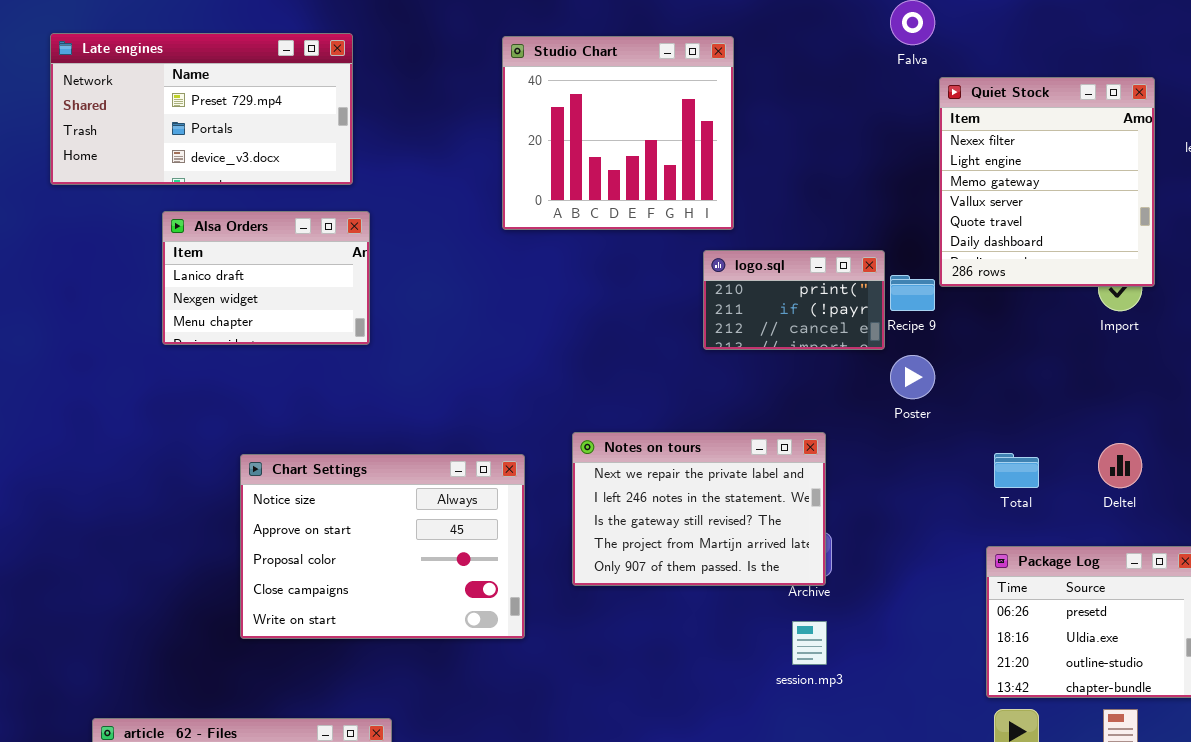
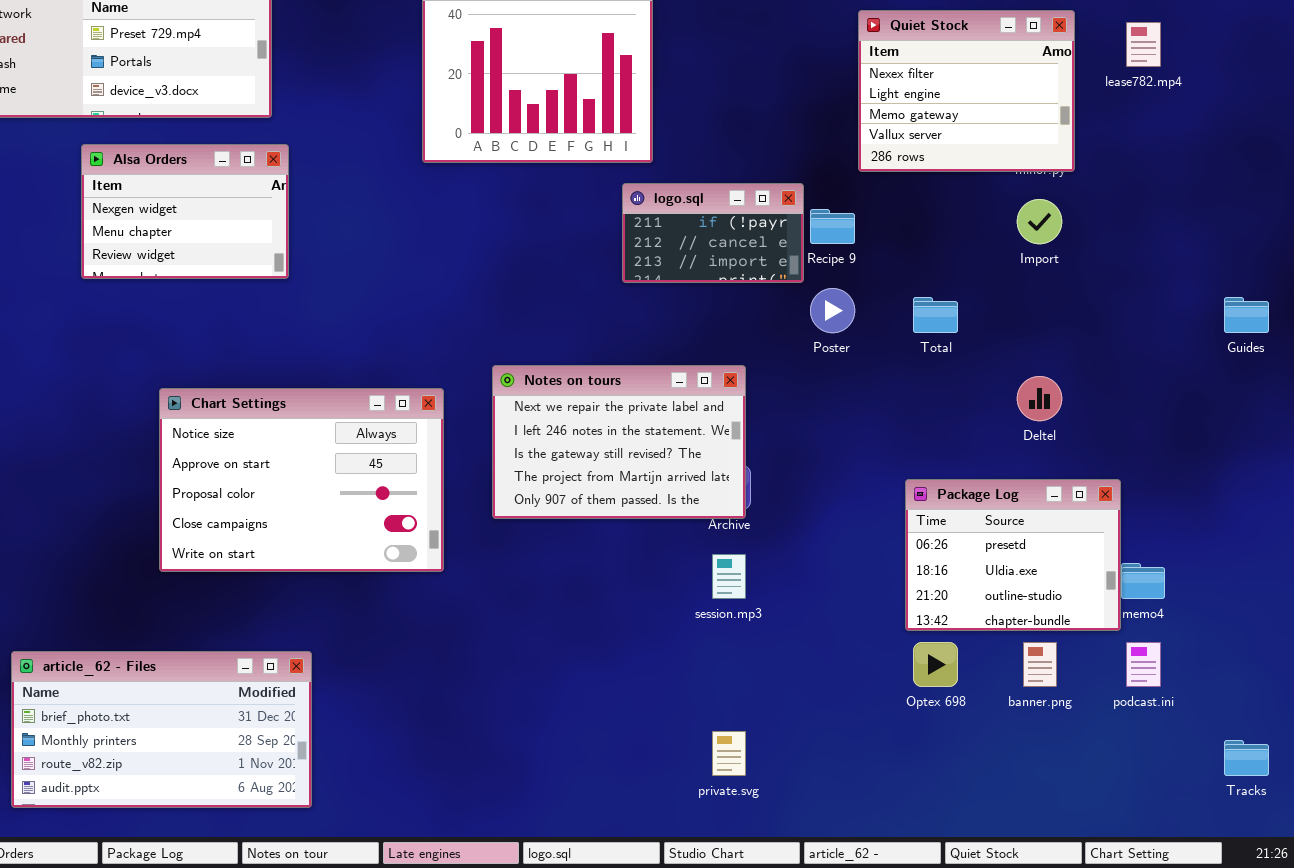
Quiet Stock: [939,77,1155,287] -> [858,10,1075,172], resized
Alsa Orders: [162,211,370,345] -> [81,144,289,279], scrolled down 1 row
logo.sql: [703,250,885,350] -> [622,183,804,283], scrolled down 1 row
Total: [994,453,1039,488] -> [913,297,958,333], moved

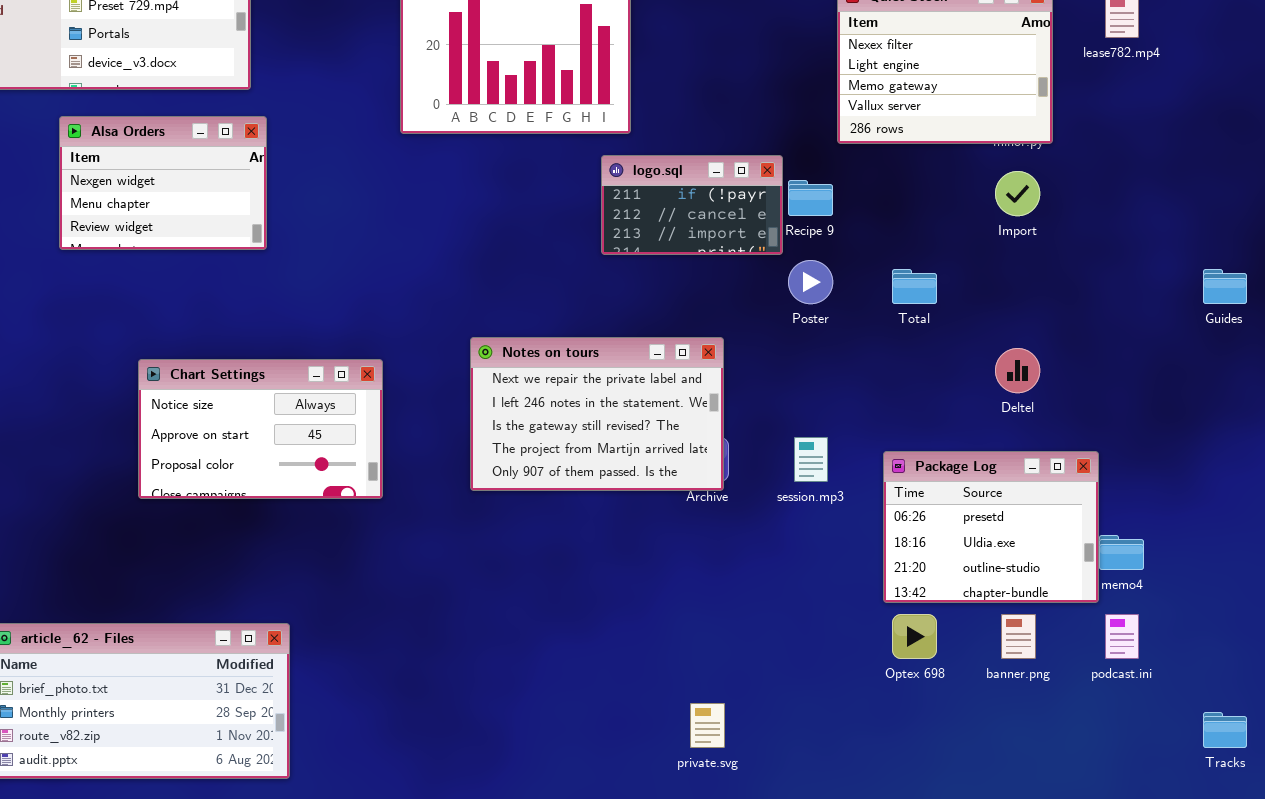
Chart Settings: [159,388,444,572] -> [138,359,383,499], resized
session.mp3: [712,554,746,599] -> [794,437,828,482], moved

